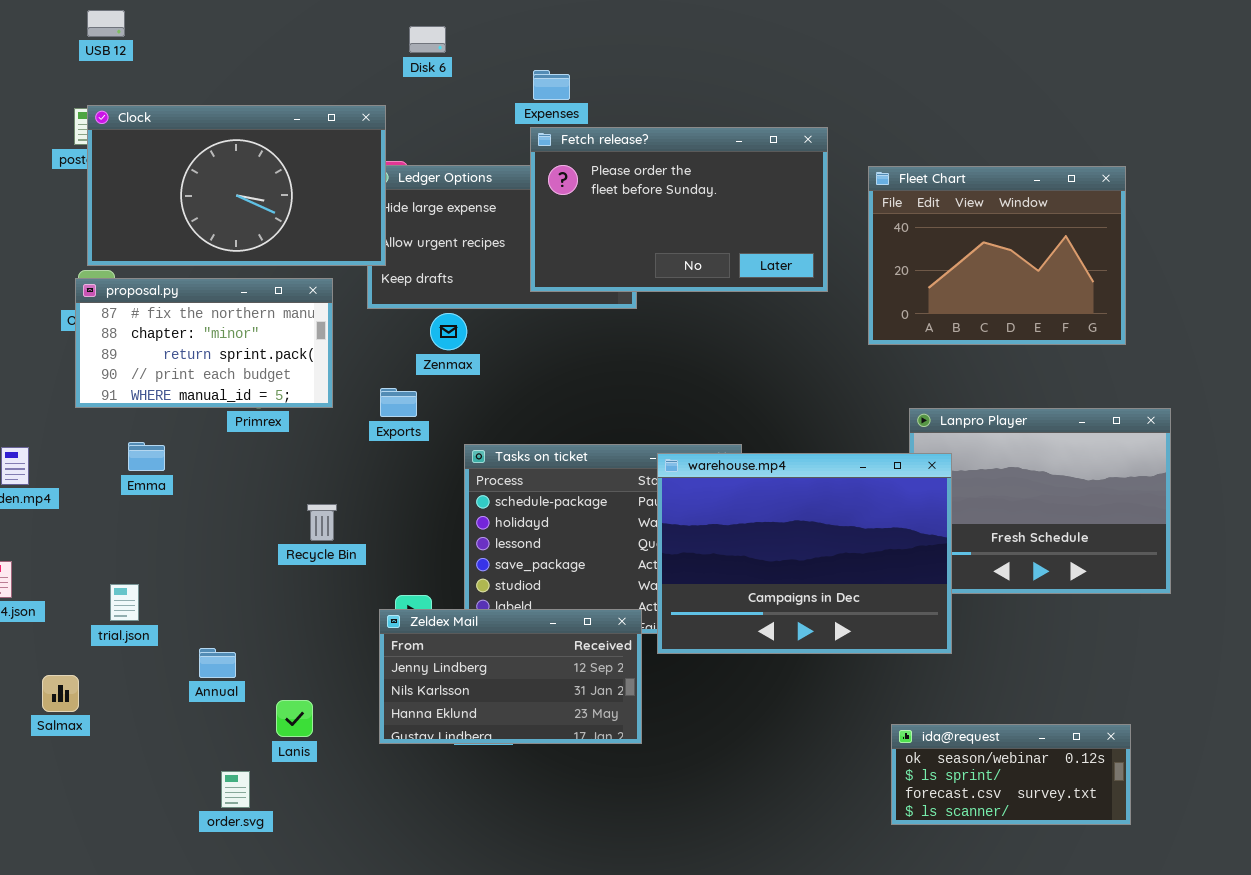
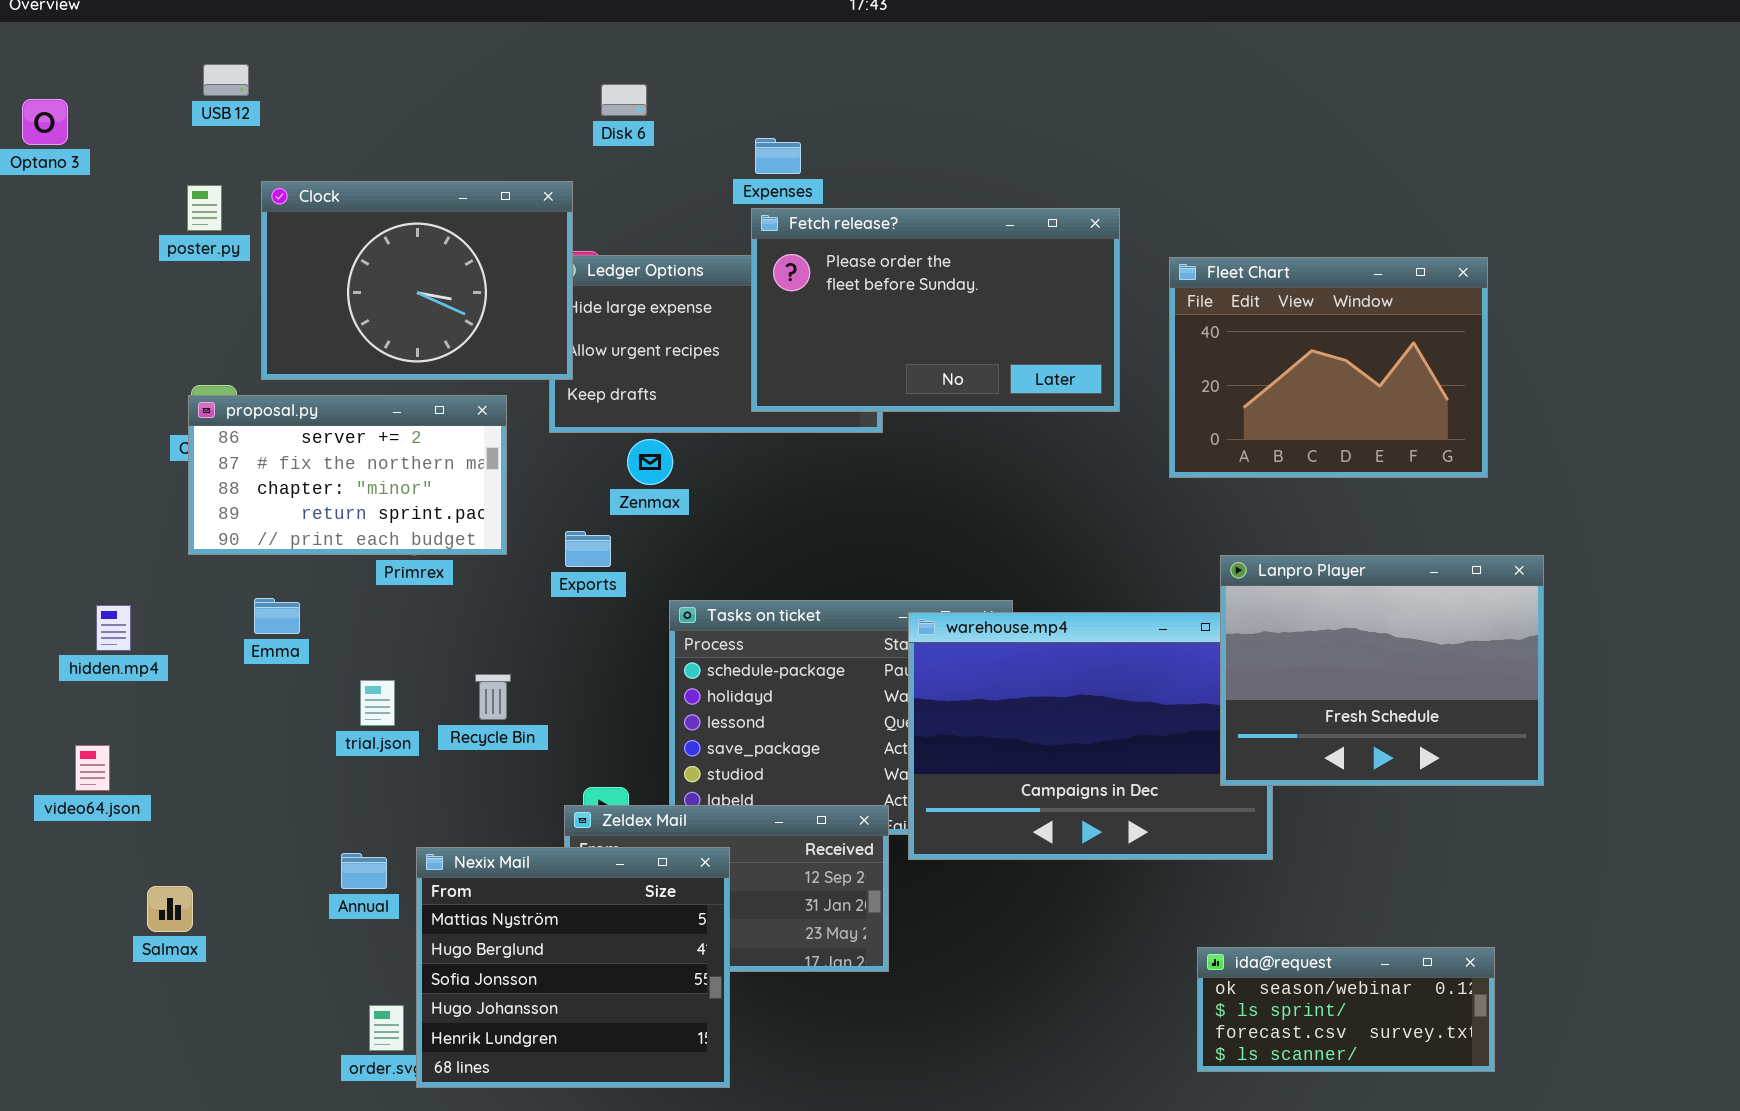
Clock: [87,105,386,266] -> [261,181,573,380], resized
proposal.py: [75,278,333,408] -> [188,395,507,555], scrolled up 1 row
Lanpro Player: [909,408,1171,594] -> [1220,555,1544,786], raised
trial.json: [110,584,139,621] -> [360,680,395,726], moved
Nexix Mail: none -> [416,847,730,1088], opened

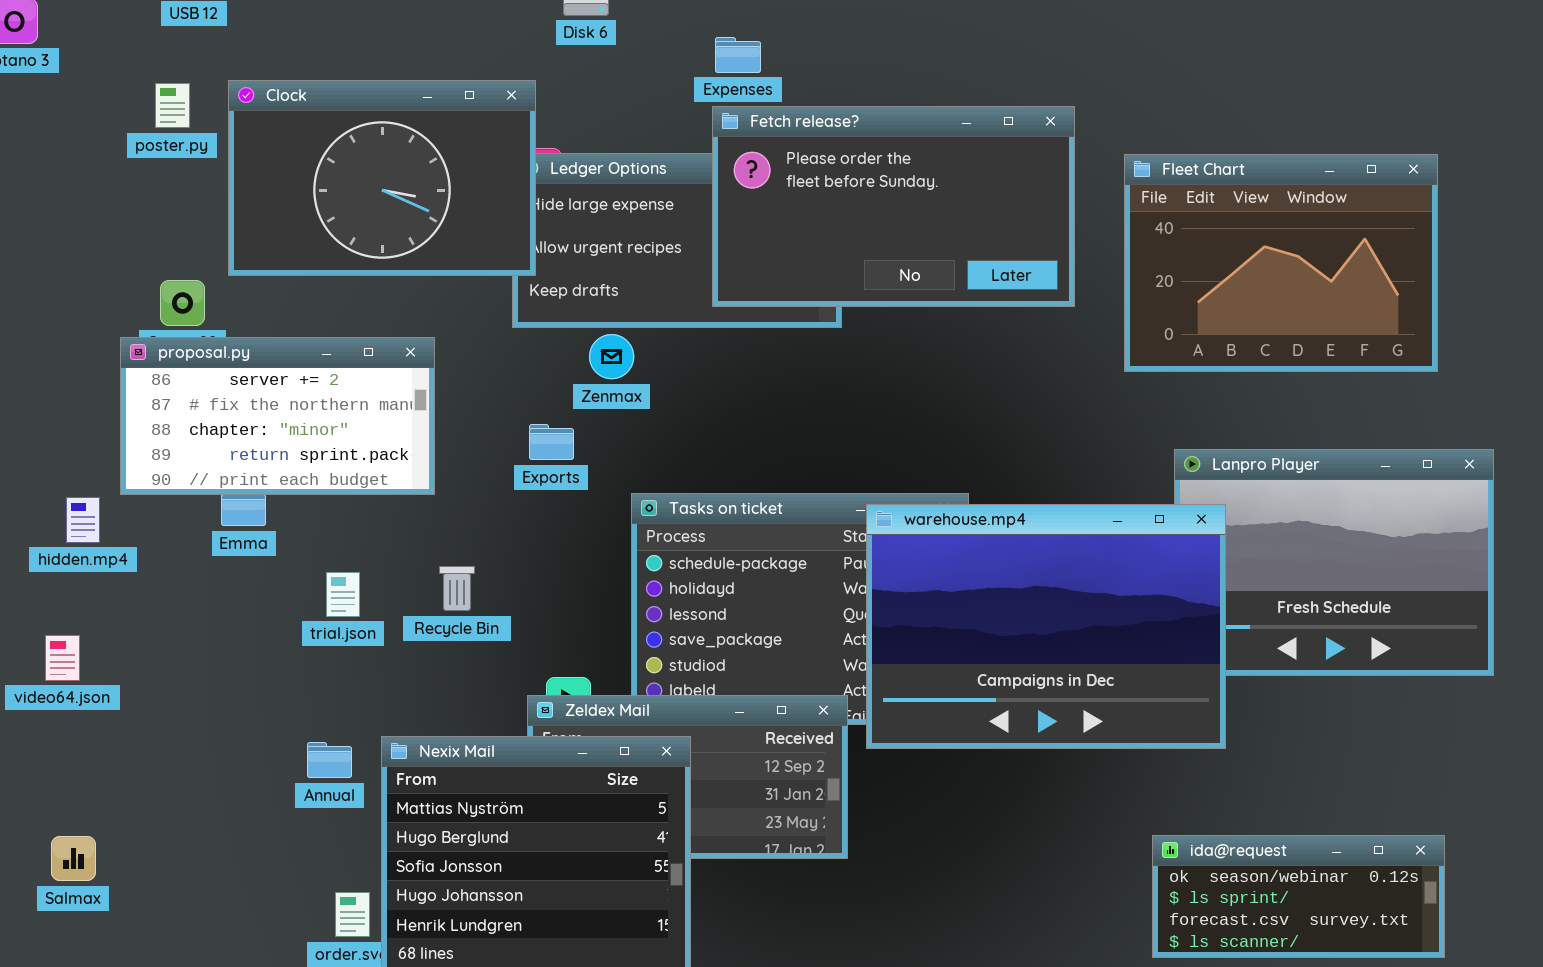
proposal.py: [188,395,507,555] -> [120,337,435,495], moved
warehouse.mp4: [908,612,1273,860] -> [866,504,1226,749], raised
Salmax: [147,886,193,932] -> [51,836,96,881], moved

